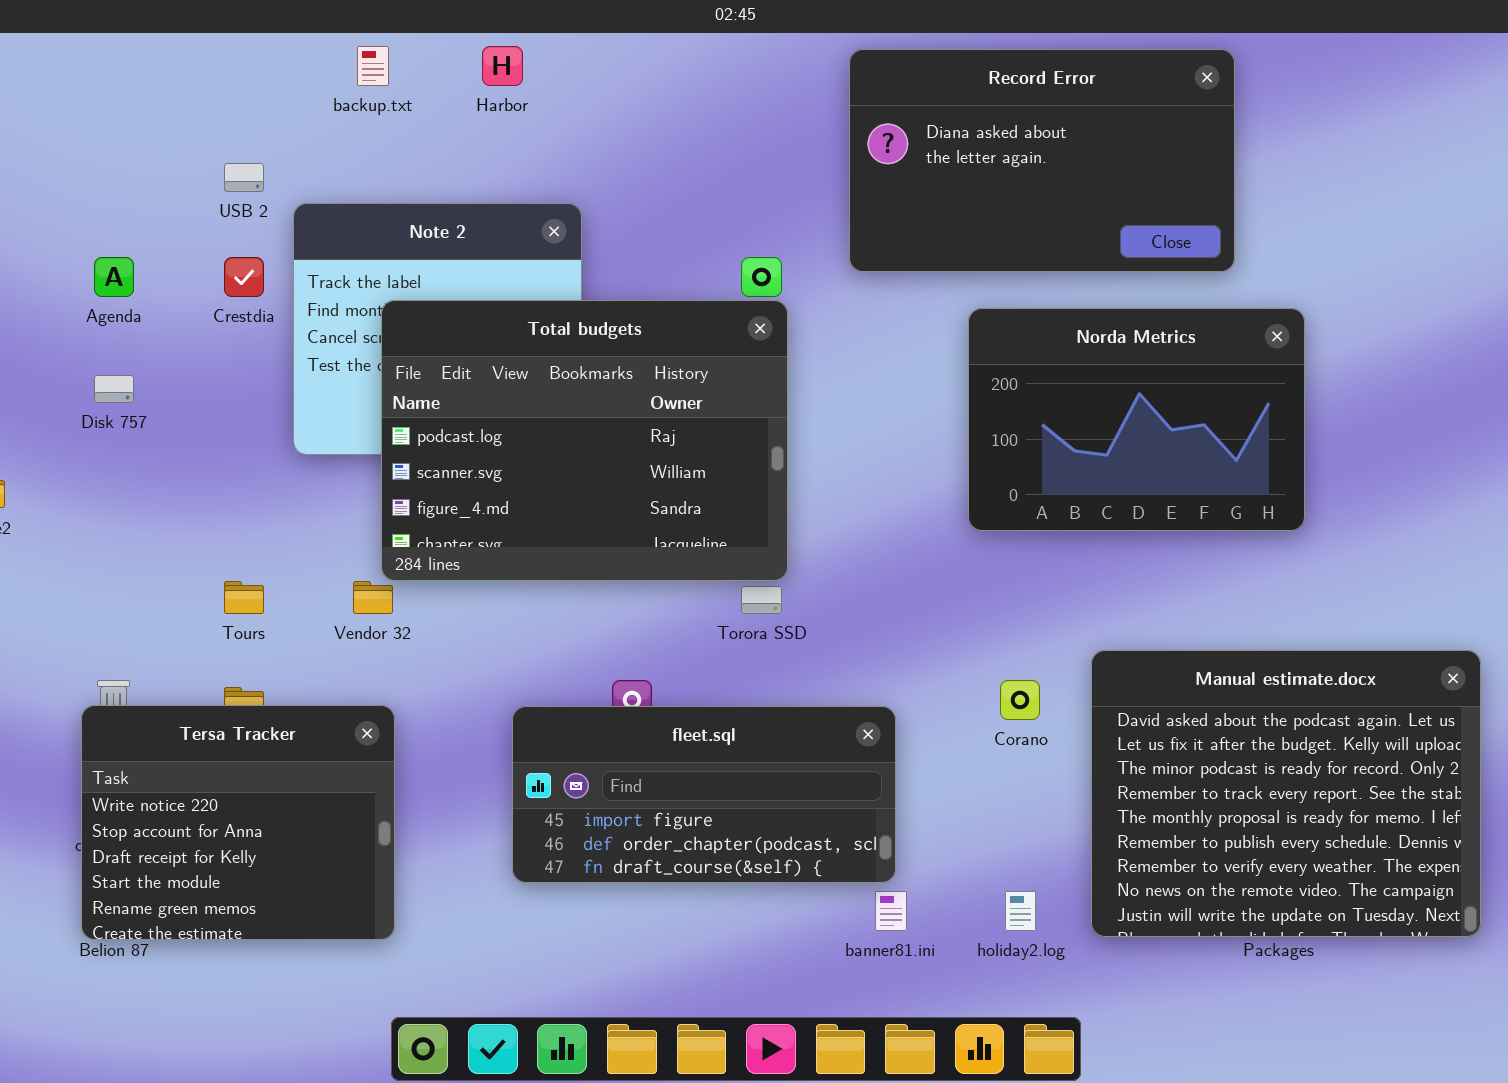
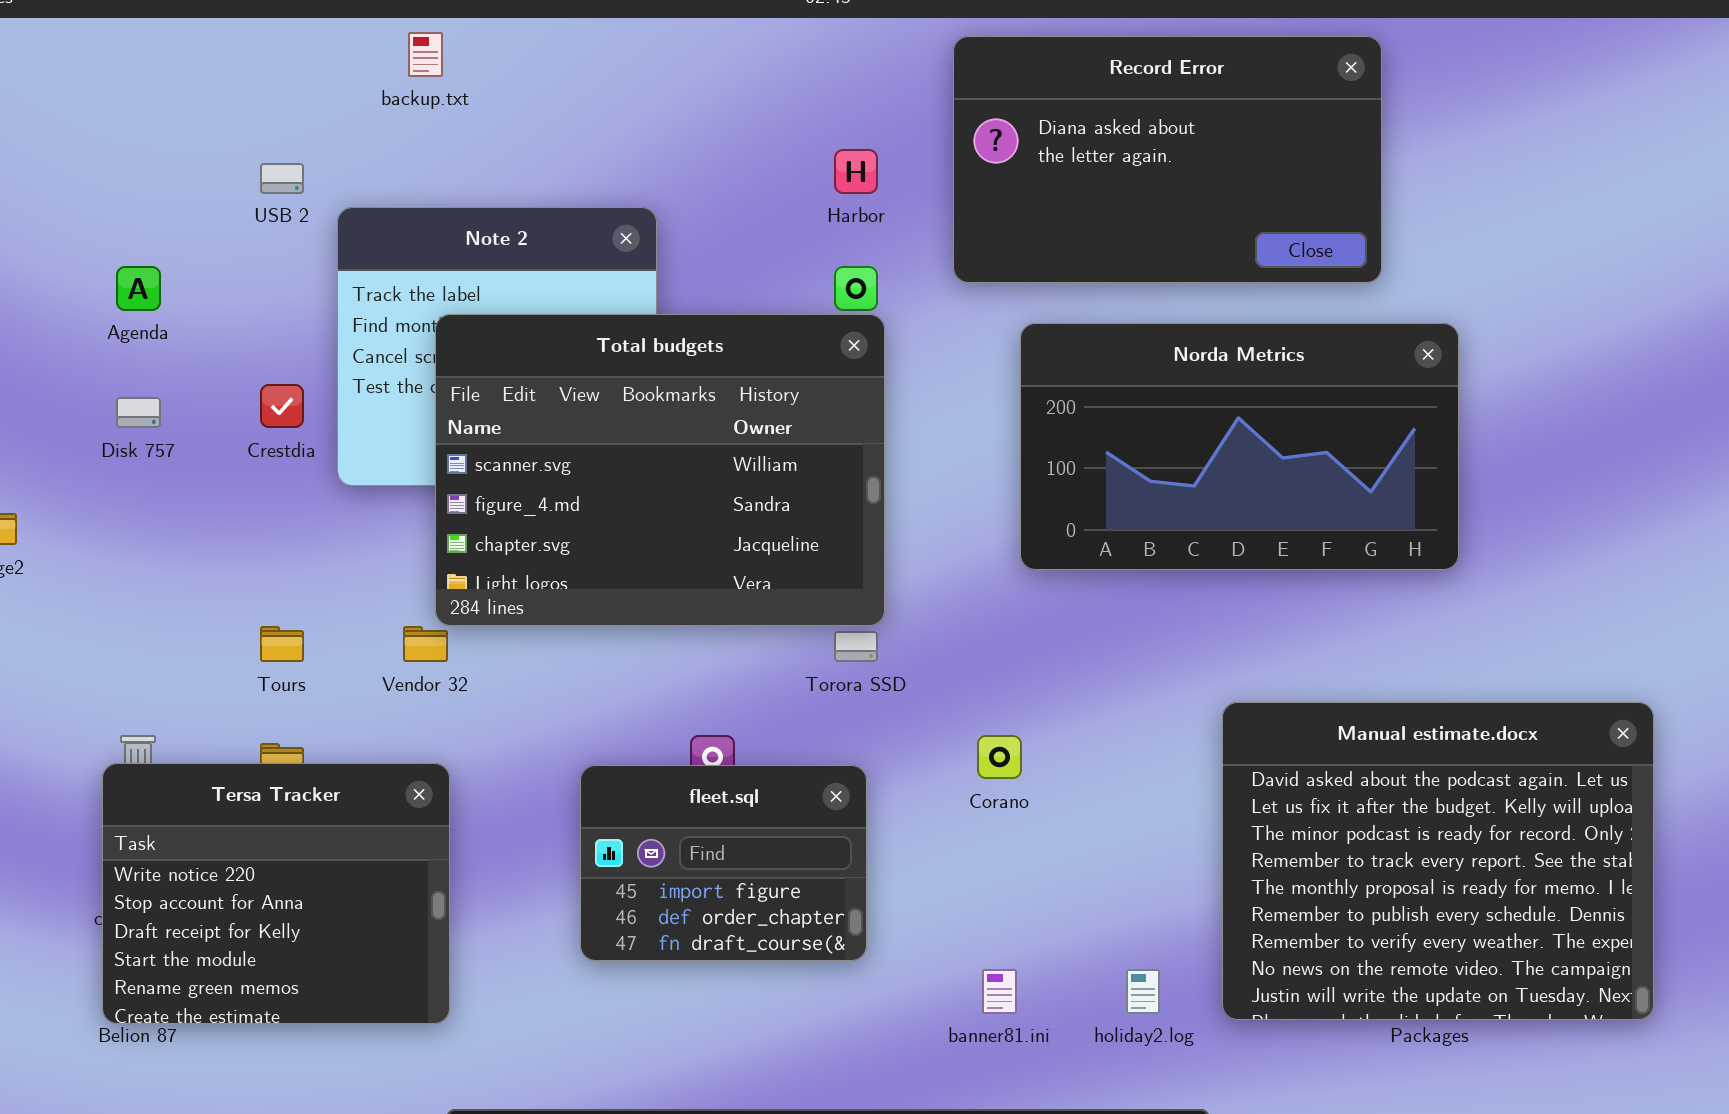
Harbor: [482,46,523,86] -> [834,149,878,194], moved
Crestdia: [224,257,264,297] -> [260,384,304,428], moved
Total budgets: [381,300,788,581] -> [435,314,885,626], scrolled down 1 row
Norda Metrics: [968,308,1305,531] -> [1020,323,1459,570], resized
Corano: [1000,680,1040,720] -> [977,735,1022,779], moved
fleet.sql: [512,706,896,883] -> [580,765,867,961], resized

